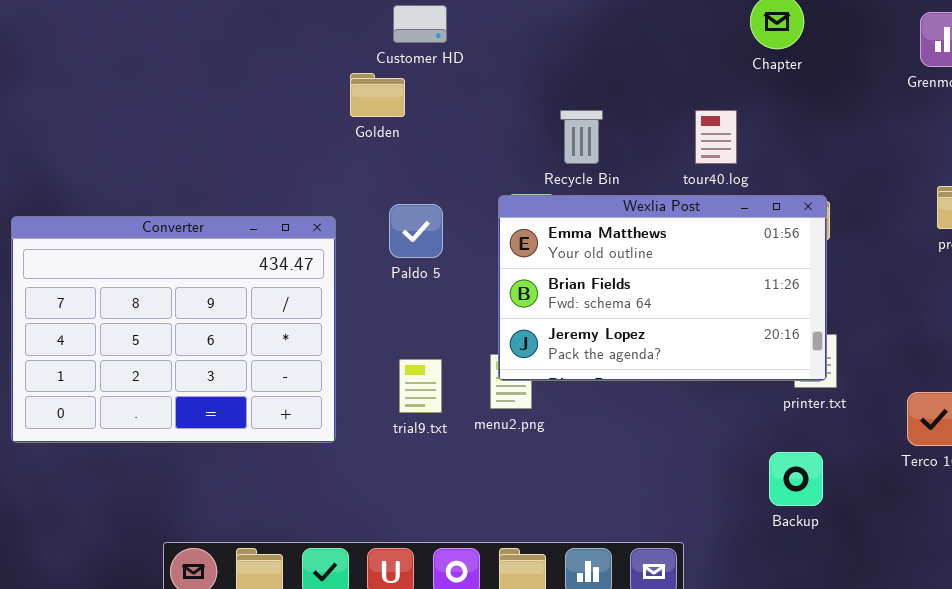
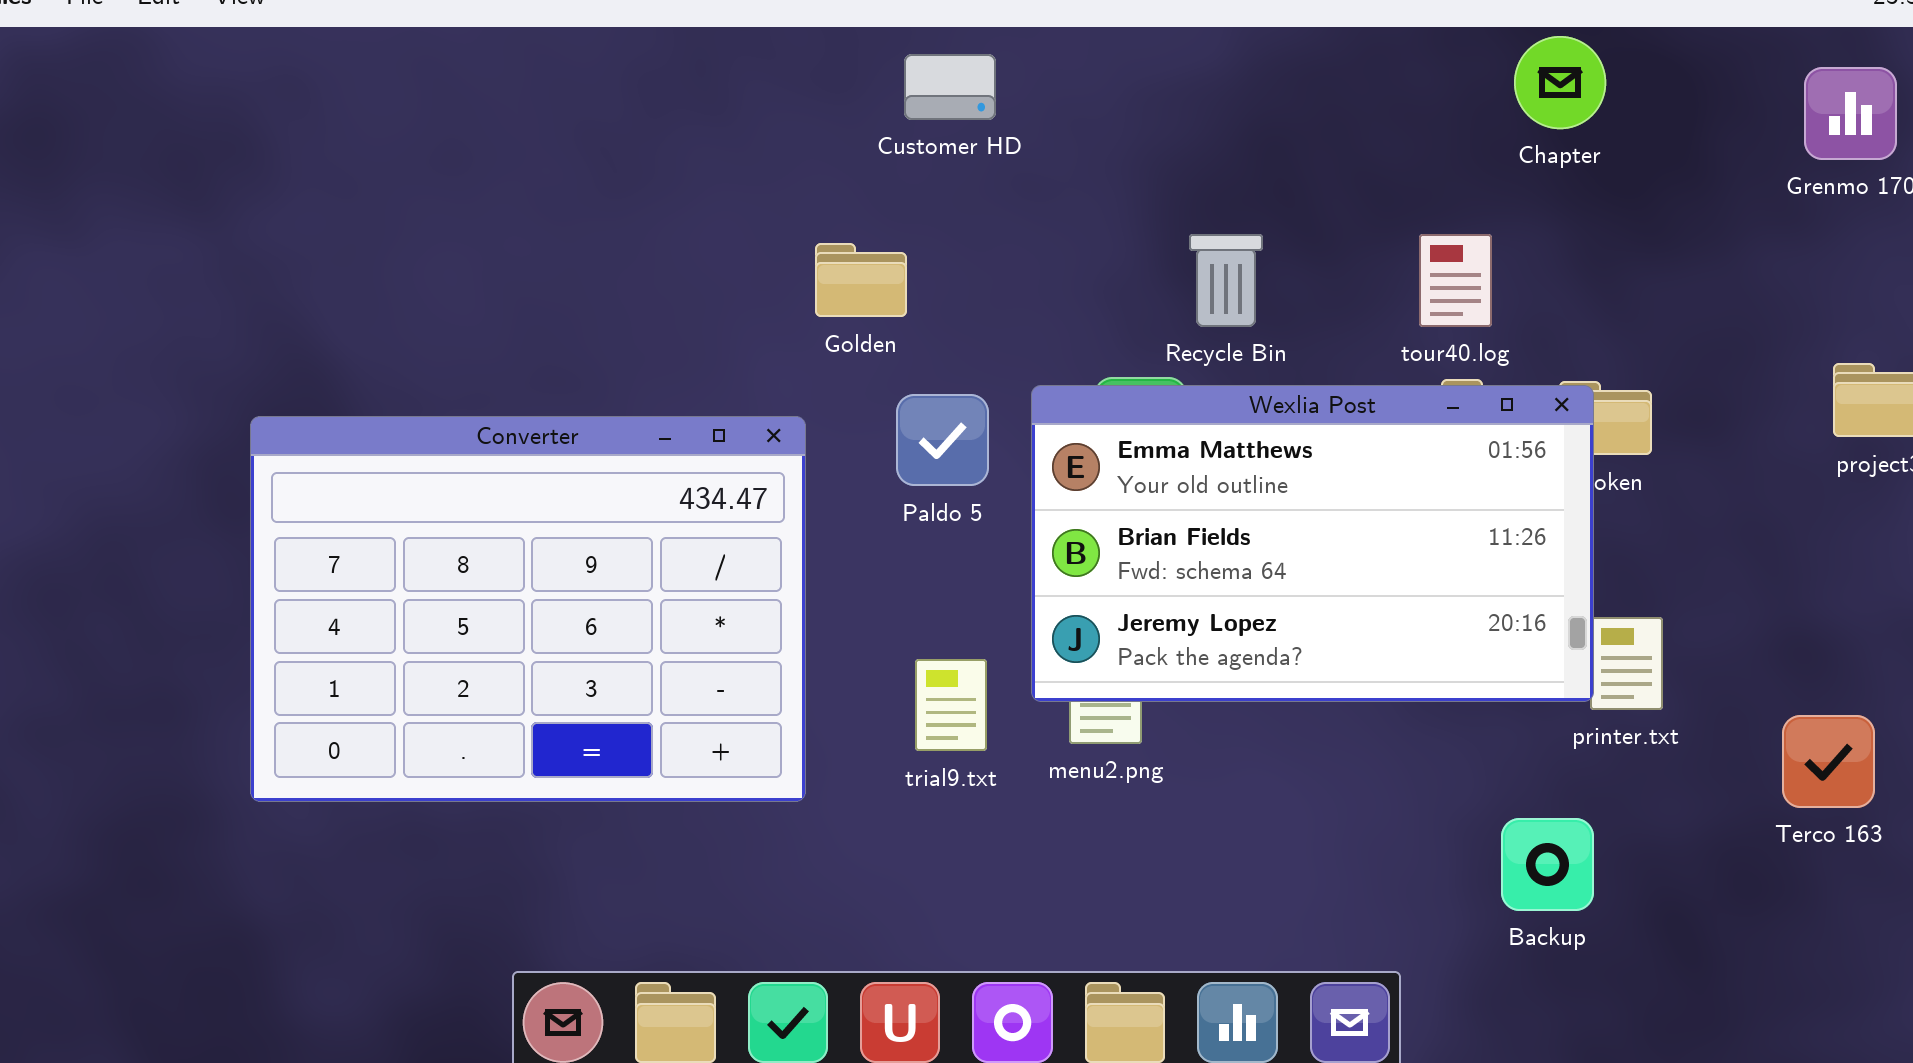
Golden: [350,73,405,117] -> [815,243,907,317], moved
Wexlia Post: [498,195,827,381] -> [1031,385,1594,702], moved
Backup: [769,452,823,506] -> [1501,818,1594,911], moved

